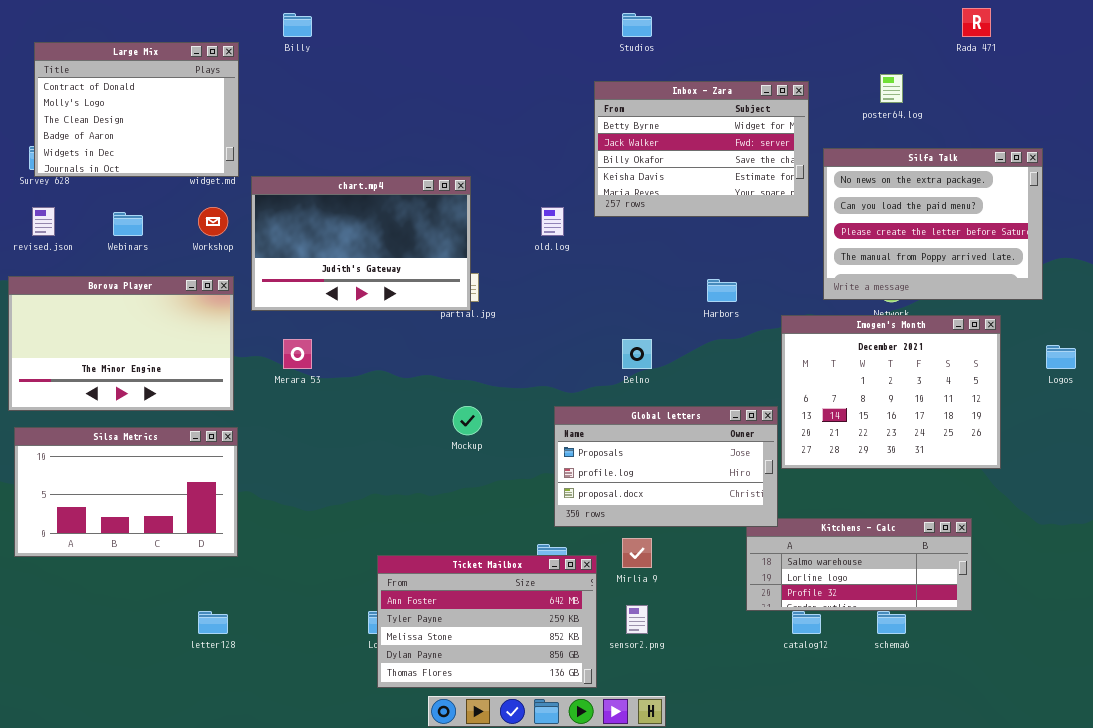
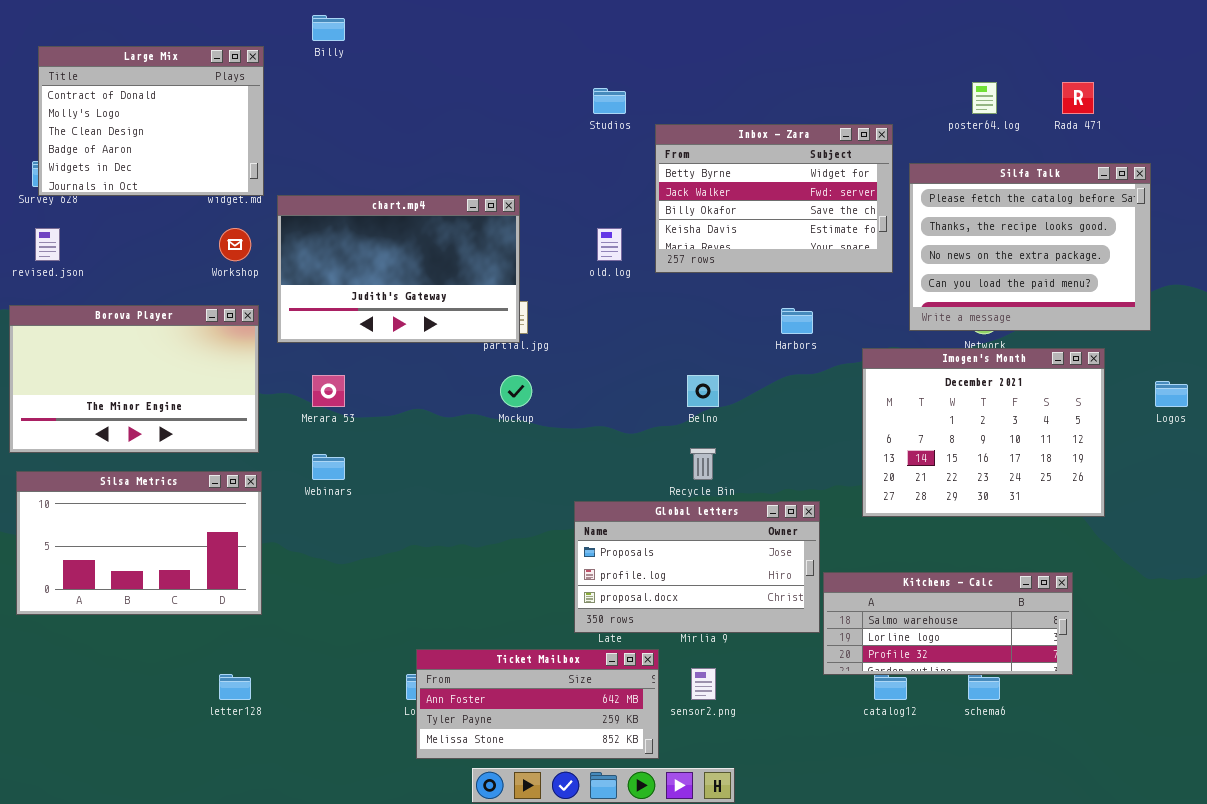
Rada 471: [962,8,991,37] -> [1062,82,1094,114], moved
Studios: [622,13,652,37] -> [593,88,626,114], moved
Inbox - Zara: [594,81,809,217] -> [655,124,893,273], moved
Silfa Talk: [823,148,1043,300] -> [909,163,1151,331], scrolled up 2 rows
Webinars: [113,212,143,236] -> [312,454,345,480], moved
Mockup: [453,406,482,435] -> [500,375,532,407], moved
Global letters: [554,406,778,527] -> [574,501,820,633], moved
Ticket Mailbox: [377,555,597,688] -> [416,649,659,759], resized

